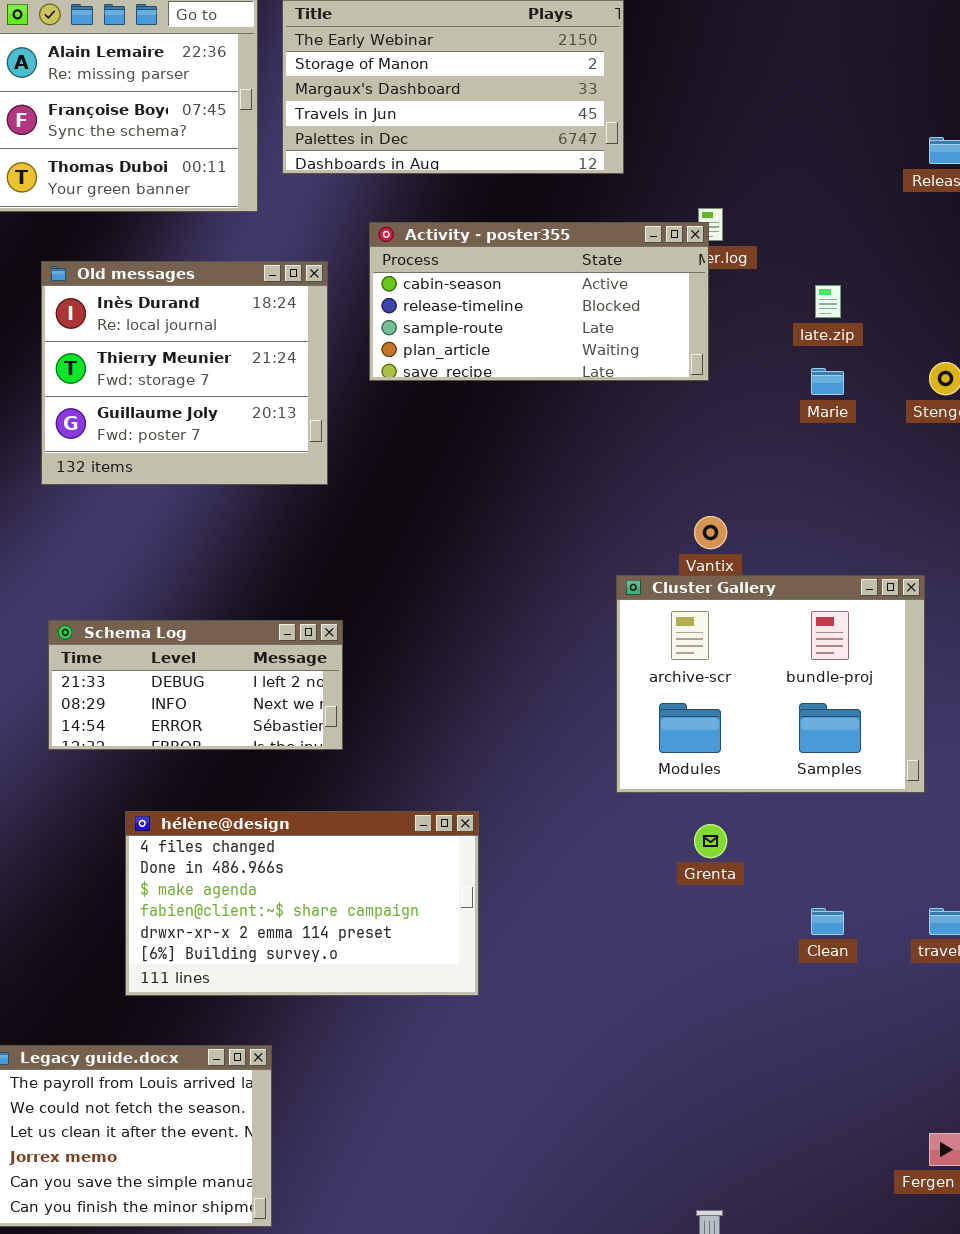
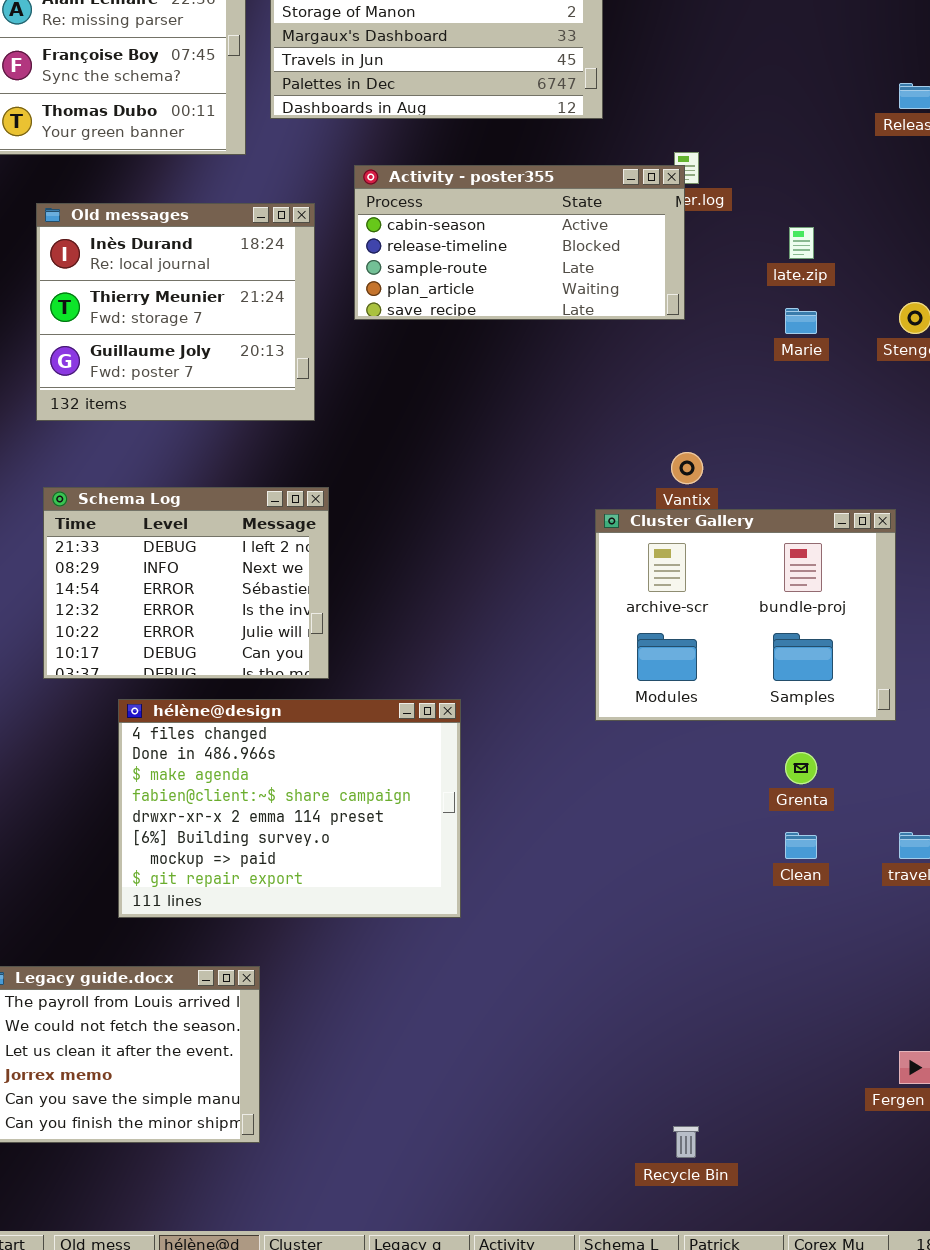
Schema Log: [48,620,343,750] -> [43,487,329,679], resized
hélène@design: [125,811,479,996] -> [118,699,461,918], resized
Grenta: [694,824,727,858] -> [785,752,817,784], moved

